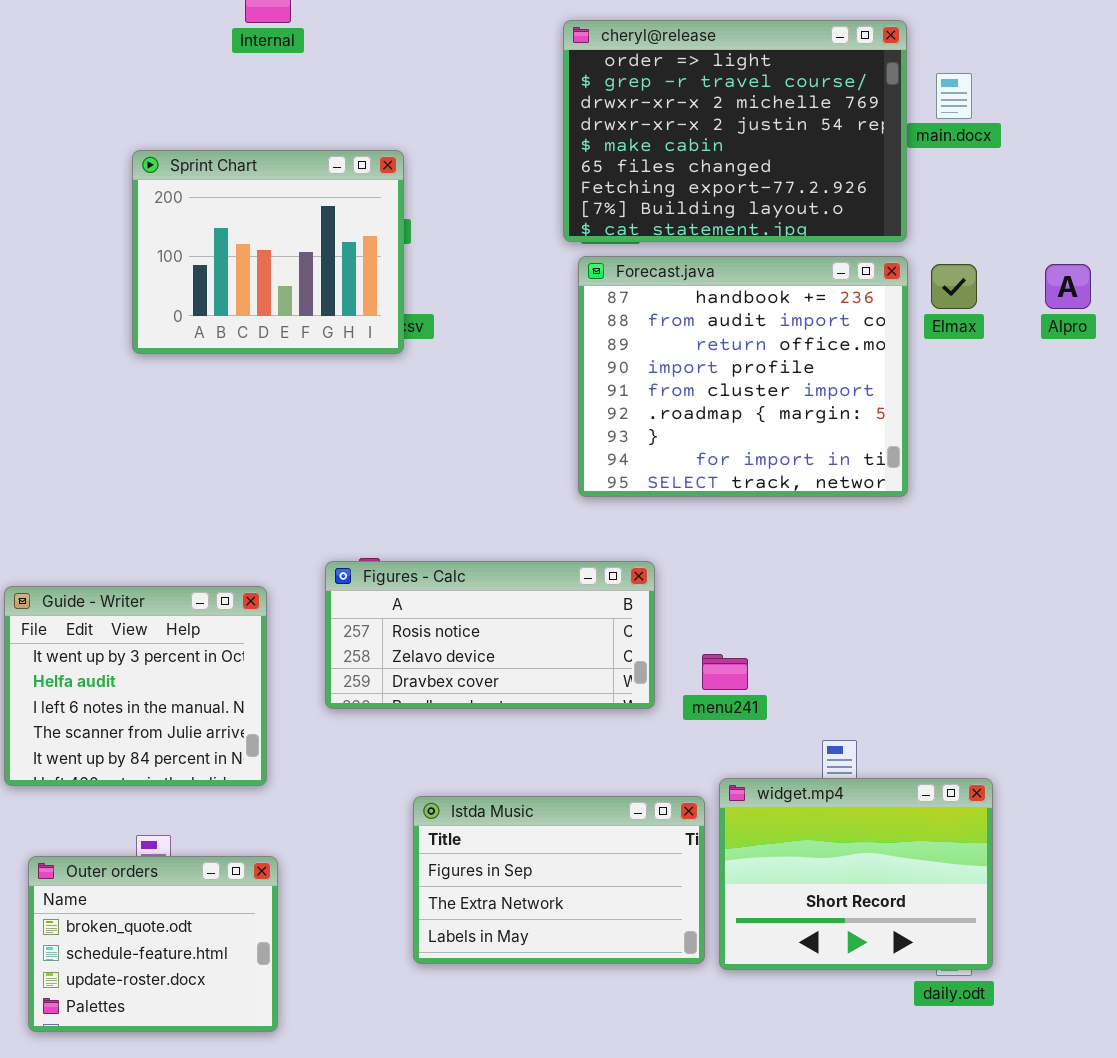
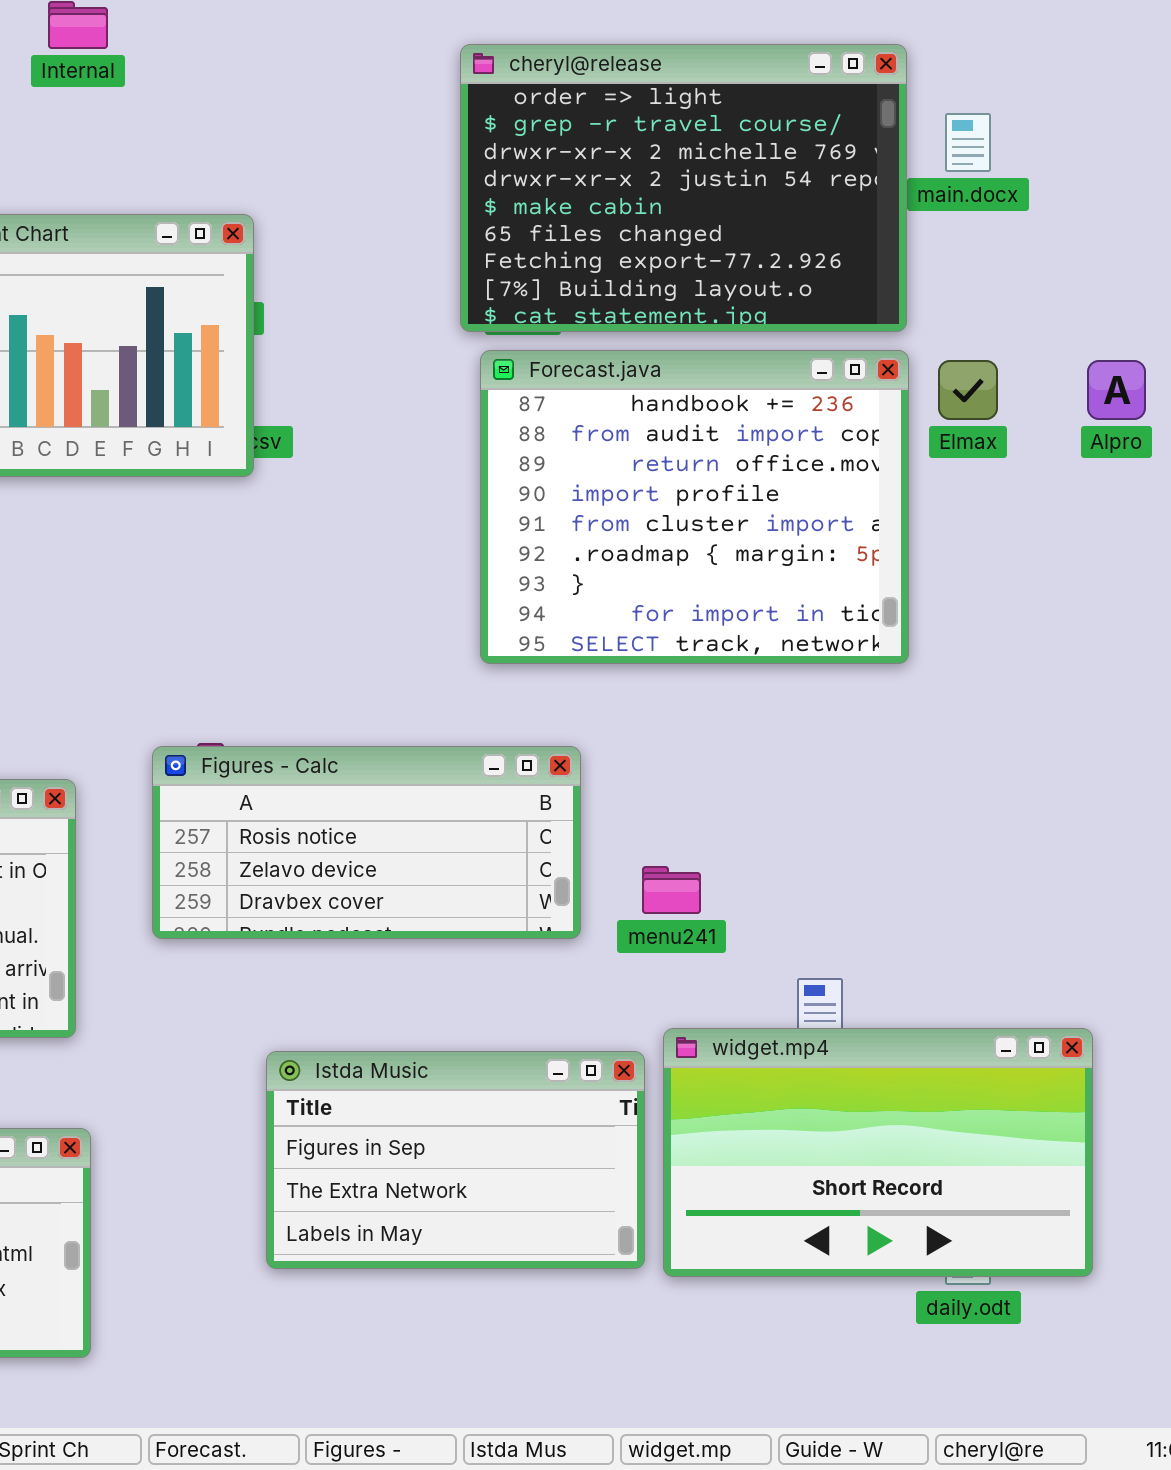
widget.mp4: [719,778,993,970] -> [663,1028,1093,1277], resized

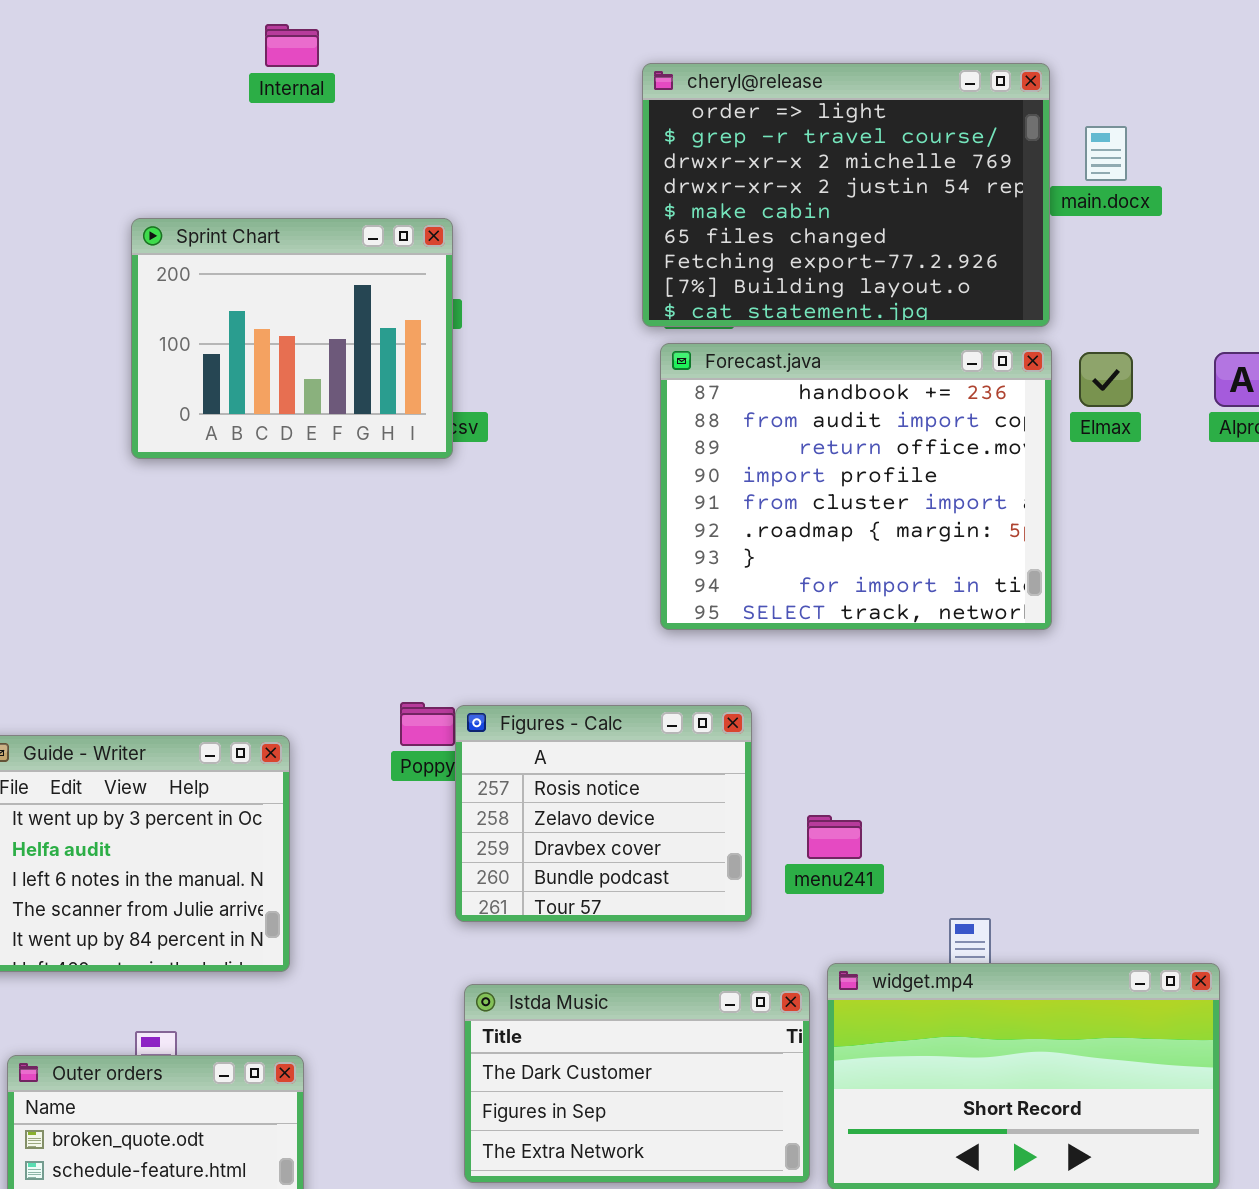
Figures - Calc: [152,746,581,939] -> [455,705,752,922], resized
Istda Music: [266,1051,645,1269] -> [464,984,810,1183], scrolled up 1 row

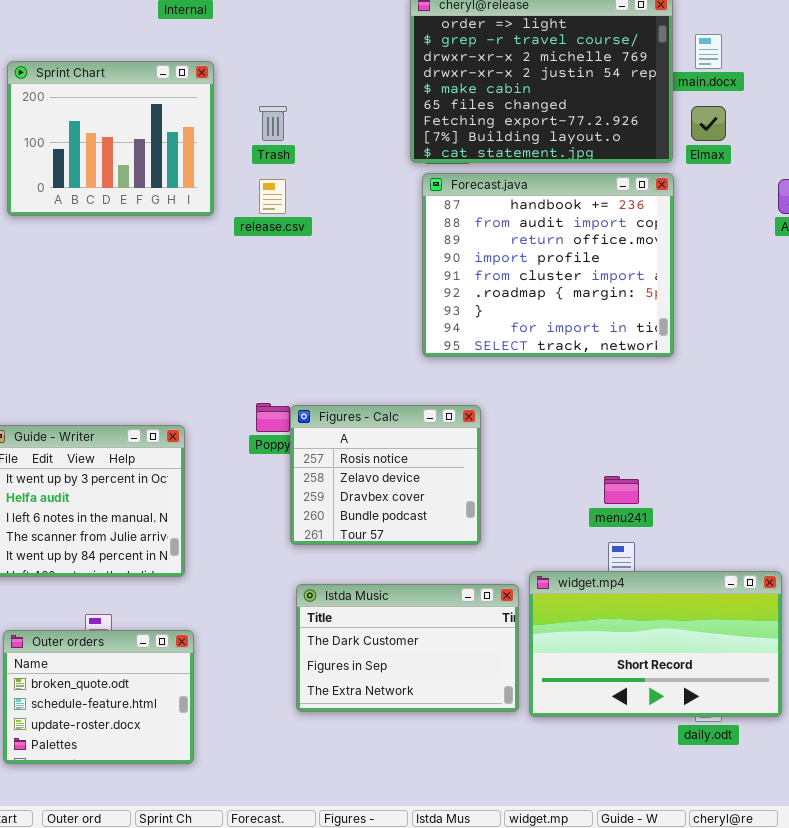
Sprint Chart: [131,218,453,459] -> [7,61,214,216], moved
Elmax: [1079,352,1133,407] -> [691,106,726,141], moved
menu241: [807,815,862,859] -> [604,476,639,504], moved

